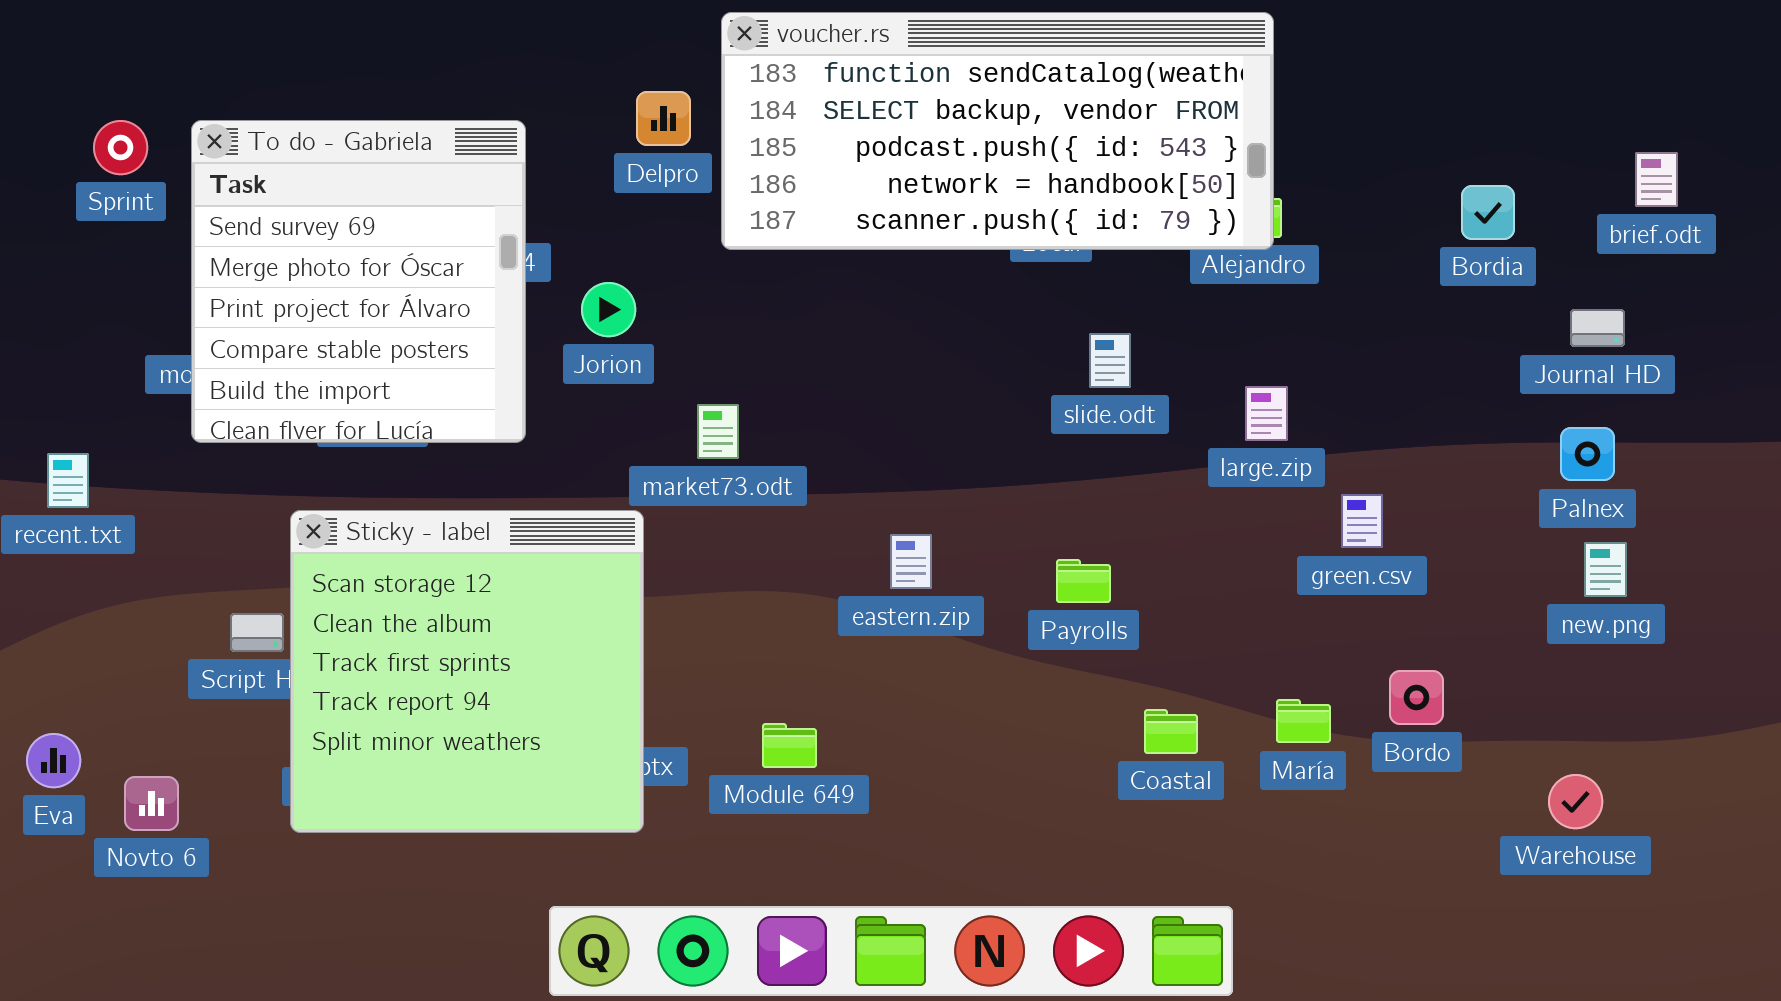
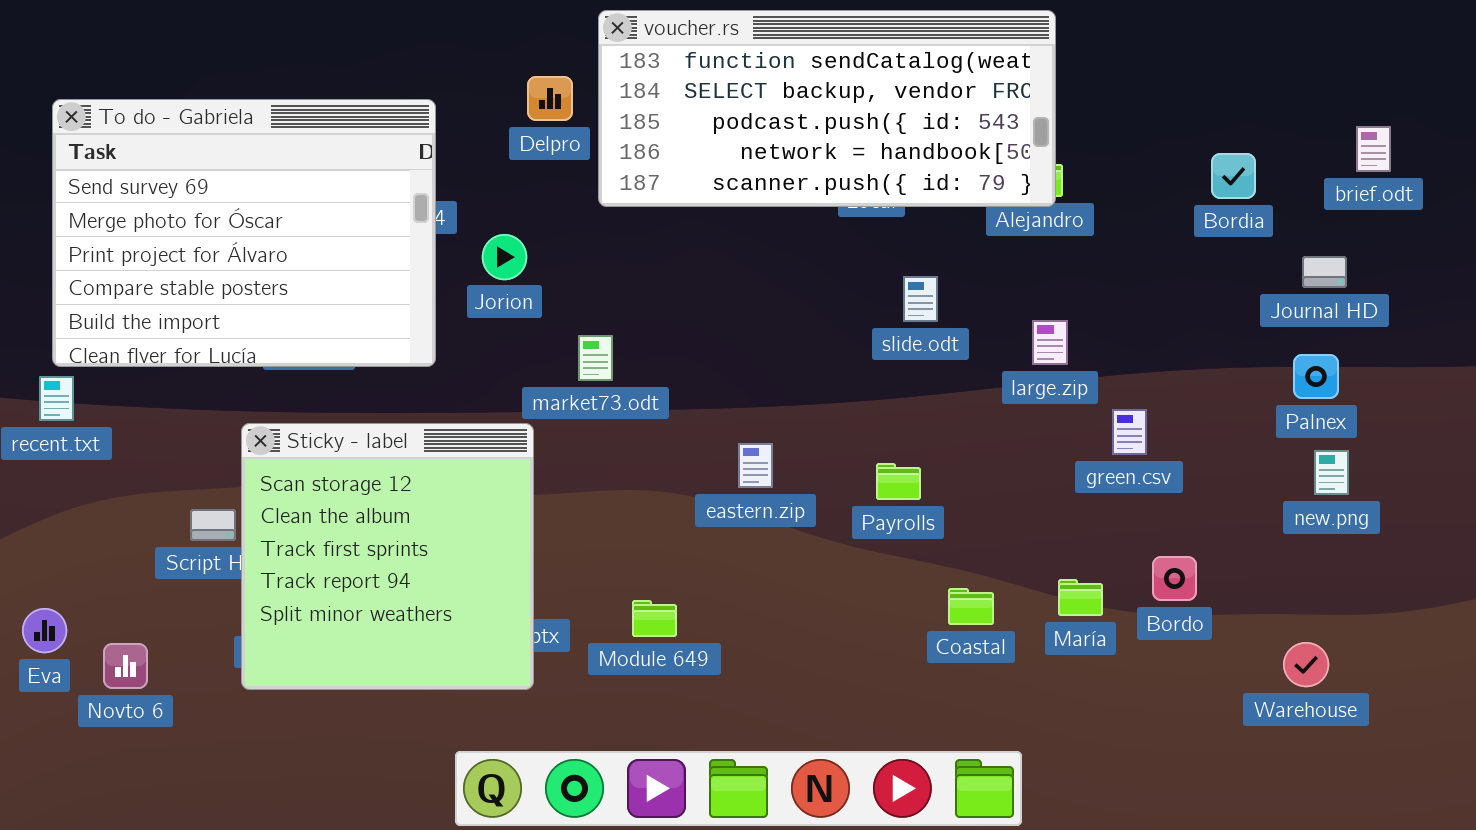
To do - Gabriela: [191,120,526,443] -> [52,99,436,367], resized

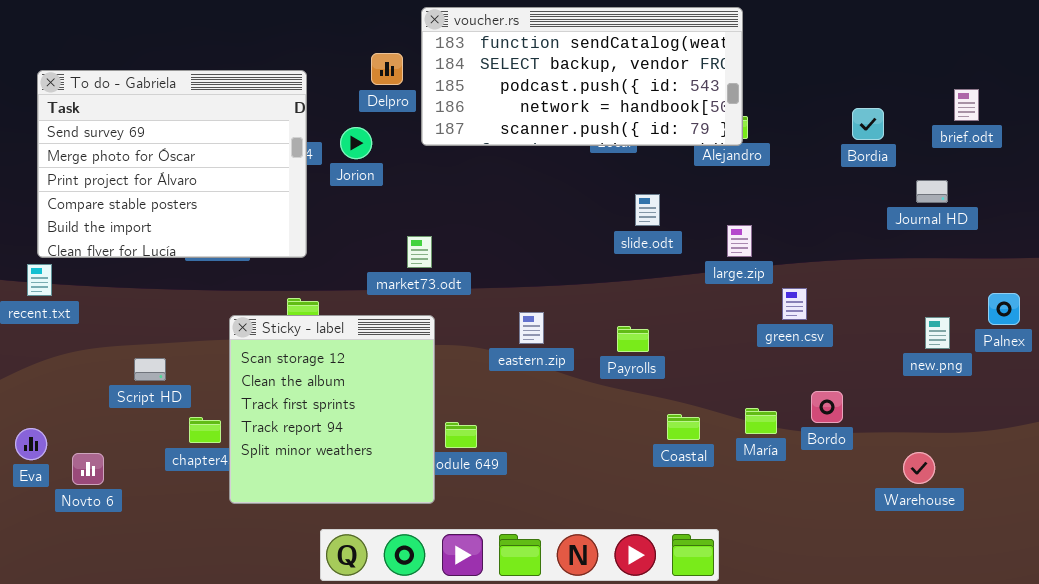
Jorion: [482,234,527,280] -> [340,127,372,159], moved
Palnex: [1293,354,1339,399] -> [988,293,1020,325], moved
Sticky - label: [241,423,534,690] -> [229,315,435,504], moved

